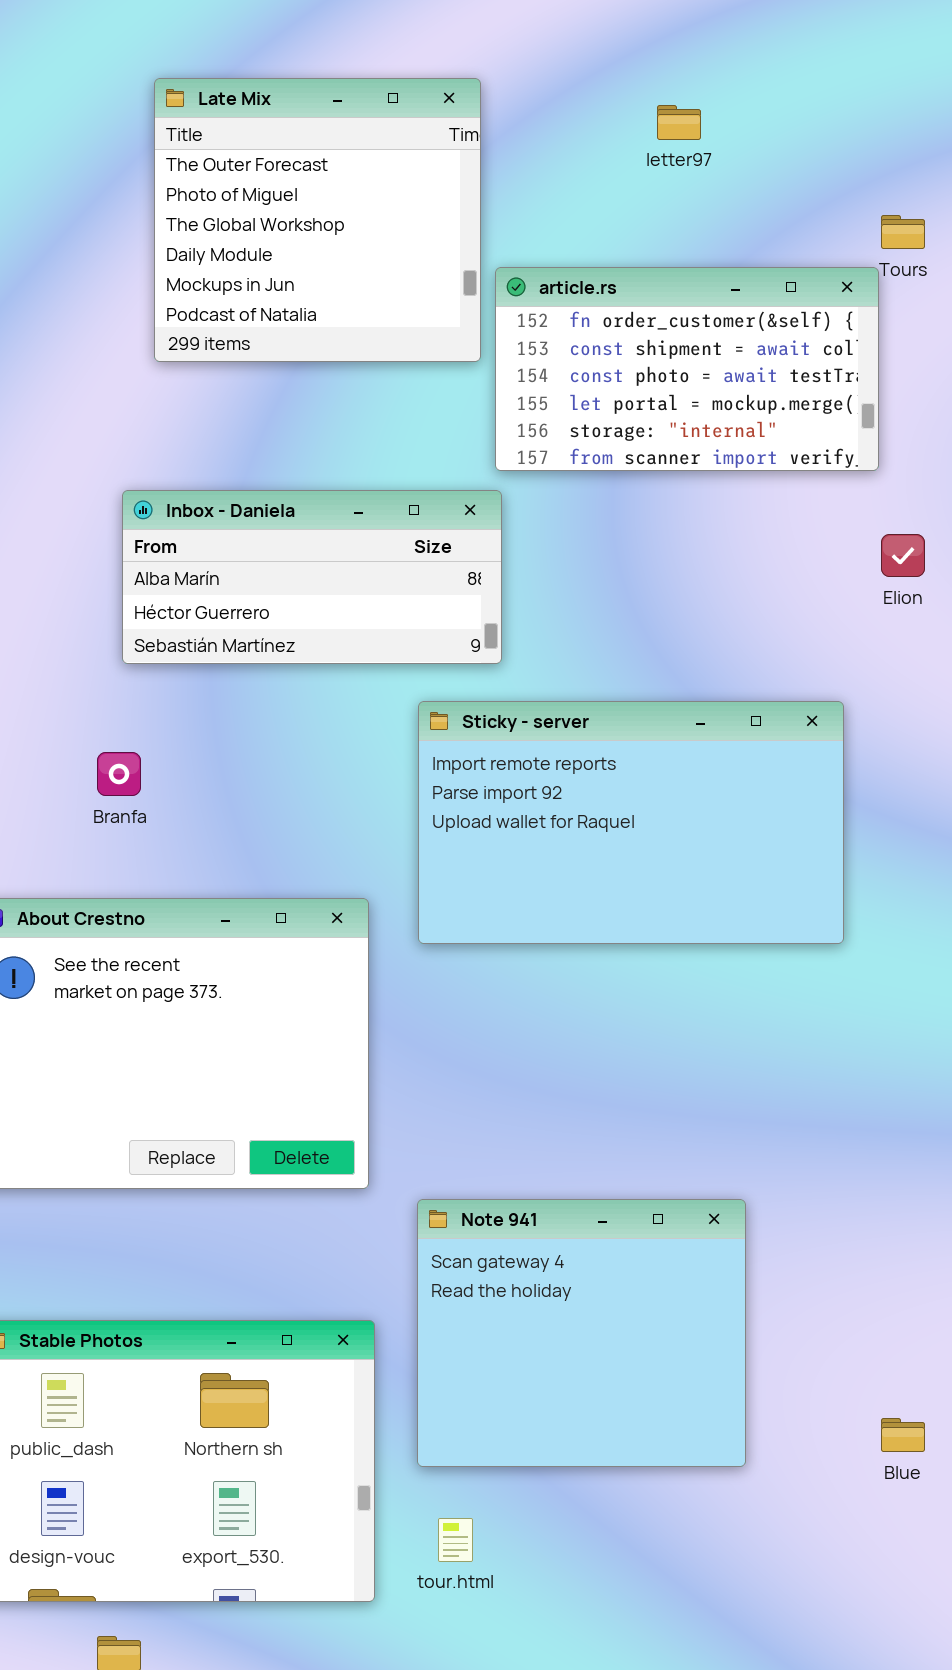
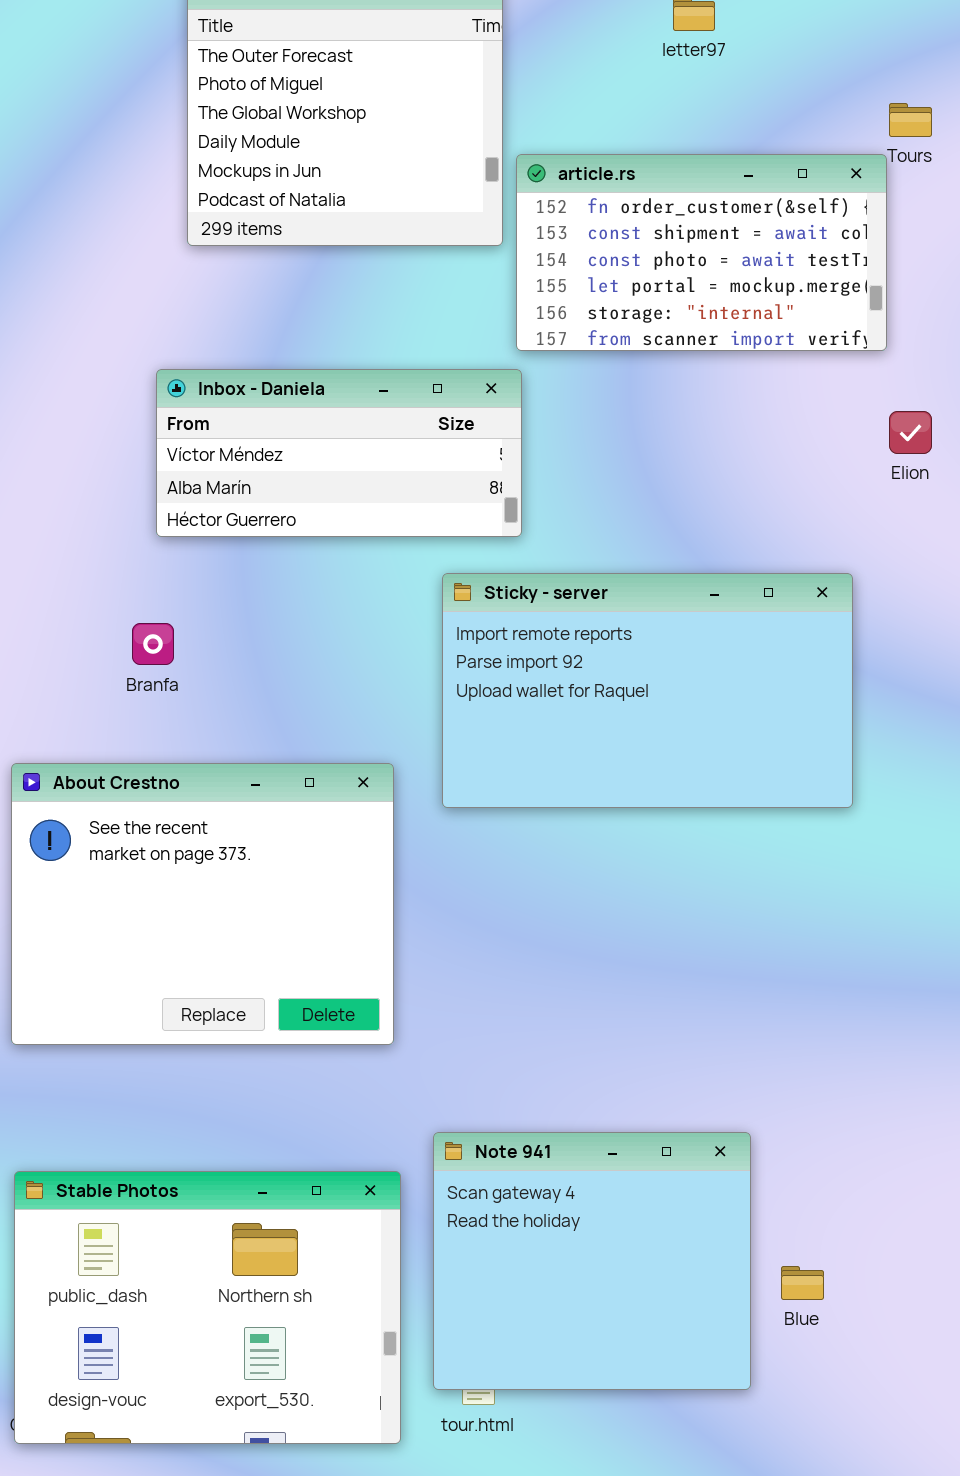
Inbox - Daniela: [122,490,502,664] -> [156,369,522,537], scrolled up 1 row
Note 941: [417,1199,746,1467] -> [433,1132,751,1390], moved
Blue: [881,1418,925,1452] -> [781,1266,824,1300], moved

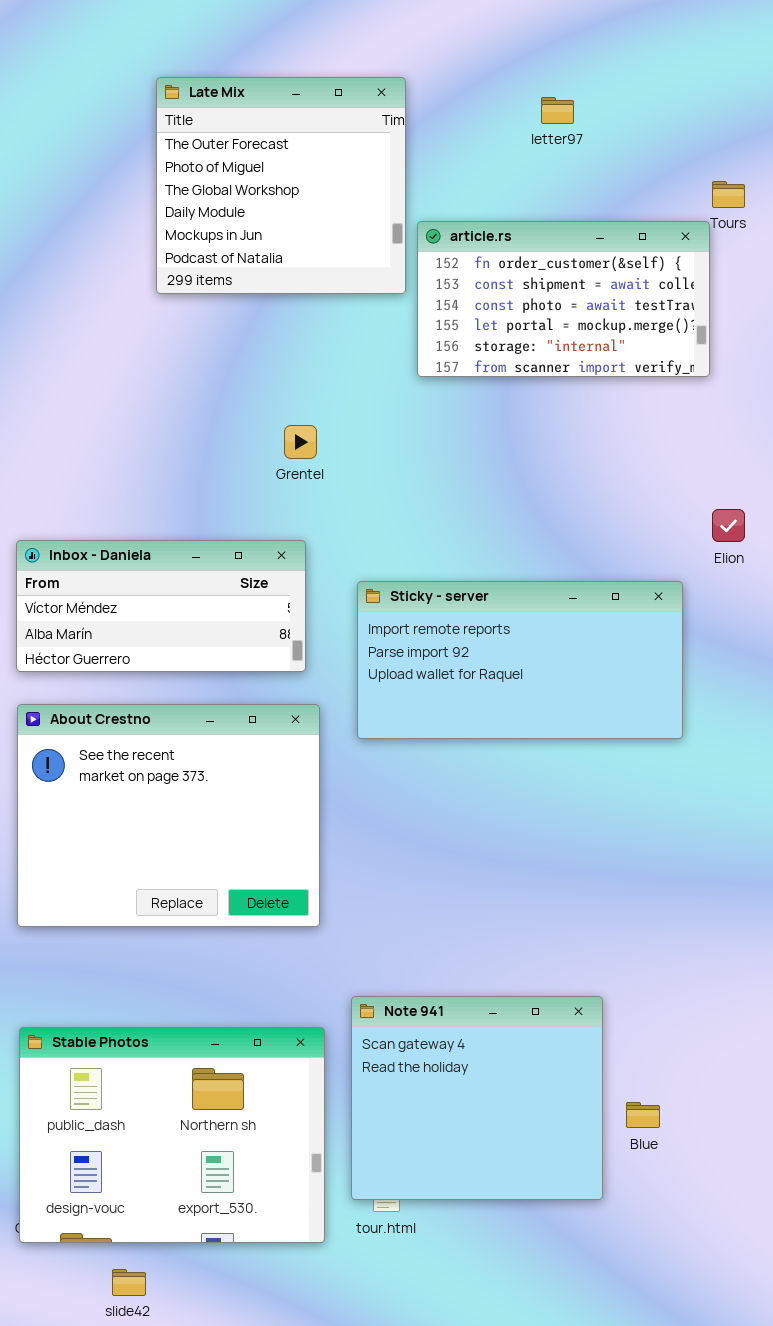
Inbox - Daniela: [156,369,522,537] -> [16,540,306,672], moved
Elion: [889,411,932,454] -> [712,509,745,542], moved
Sticky - server: [442,573,853,808] -> [357,581,683,739], resized

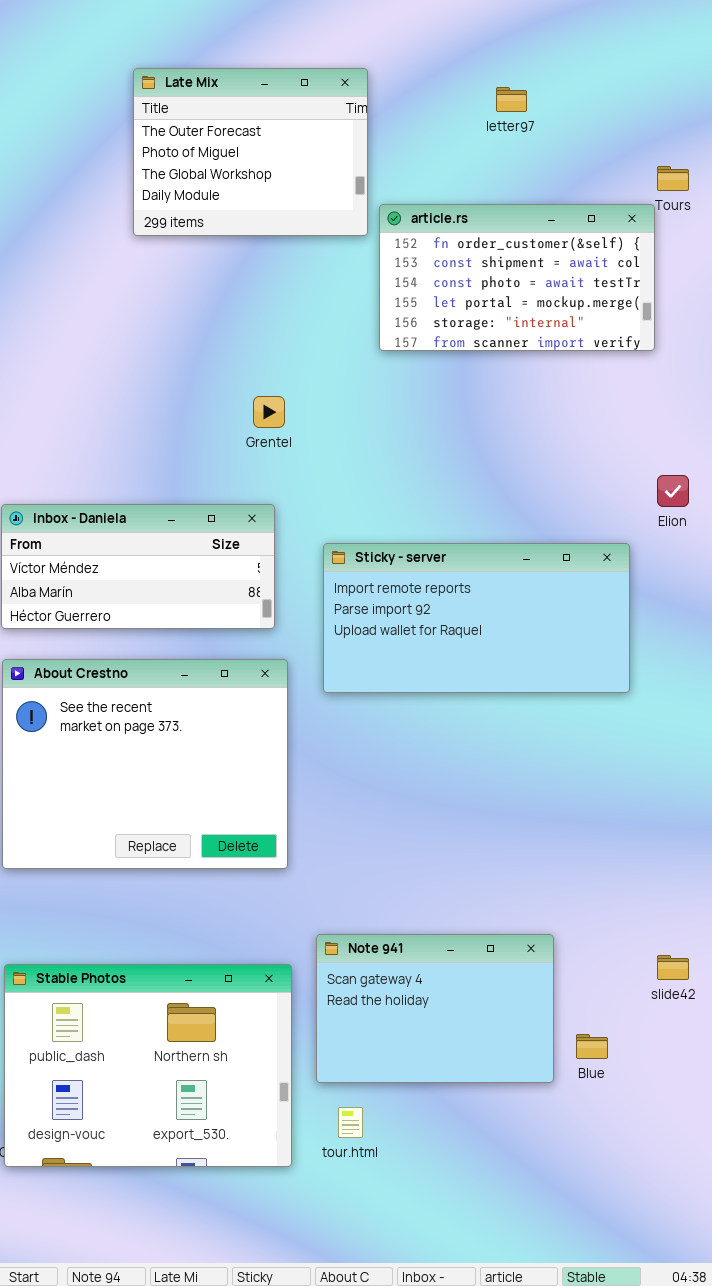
Late Mix: [156,77,406,294] -> [133,68,368,236], resized
Note 941: [351,996,603,1200] -> [316,934,554,1083], resized
slide42: [112,1269,146,1296] -> [657,955,689,980], moved

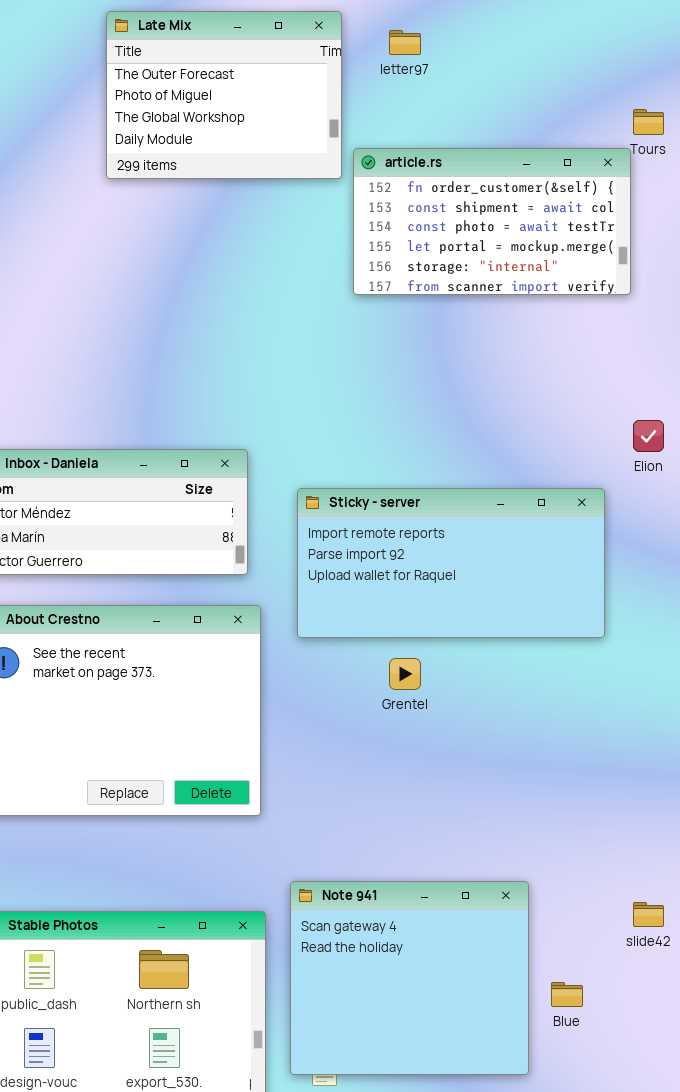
letter97: [496,87,527,112] -> [389,30,421,55], moved
Grentel: [253,396,285,428] -> [389,658,421,690], moved
Note 941: [316,934,554,1083] -> [290,881,529,1075], resized

